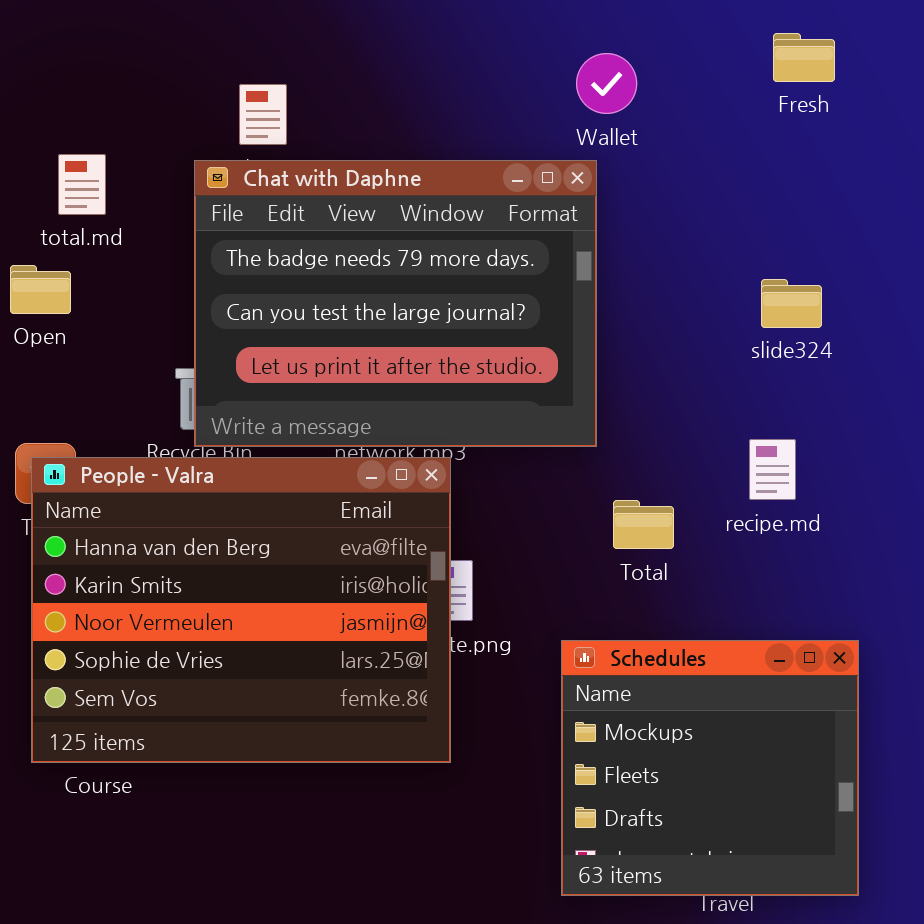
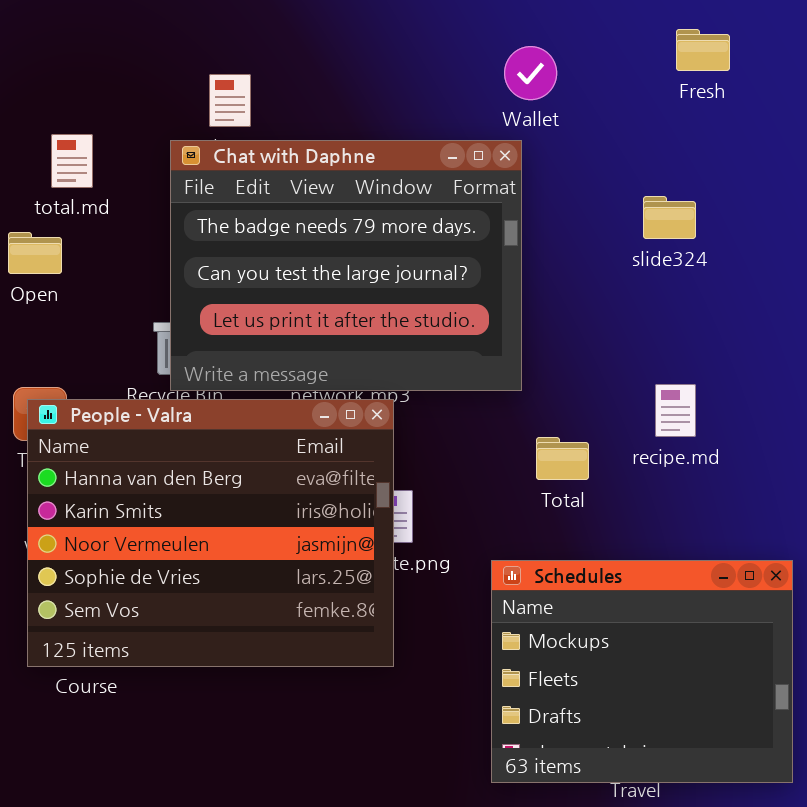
slide324: [761,279,822,328] -> [643,196,696,239], moved
Schedules: [561,640,859,896] -> [491,560,793,783], resized

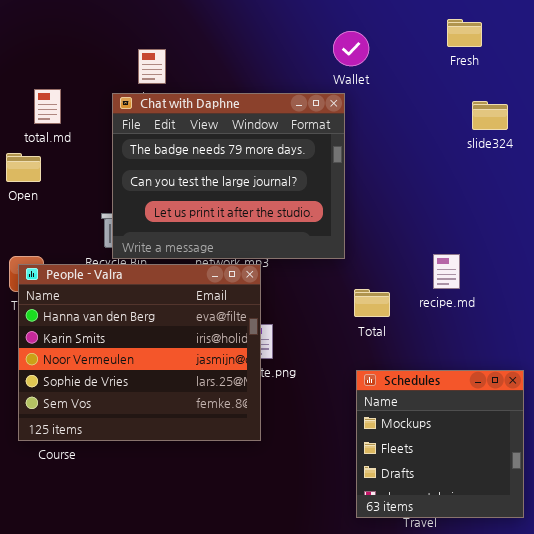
slide324: [643,196,696,239] -> [472,101,508,130], moved
Schedules: [491,560,793,783] -> [356,370,524,518], resized

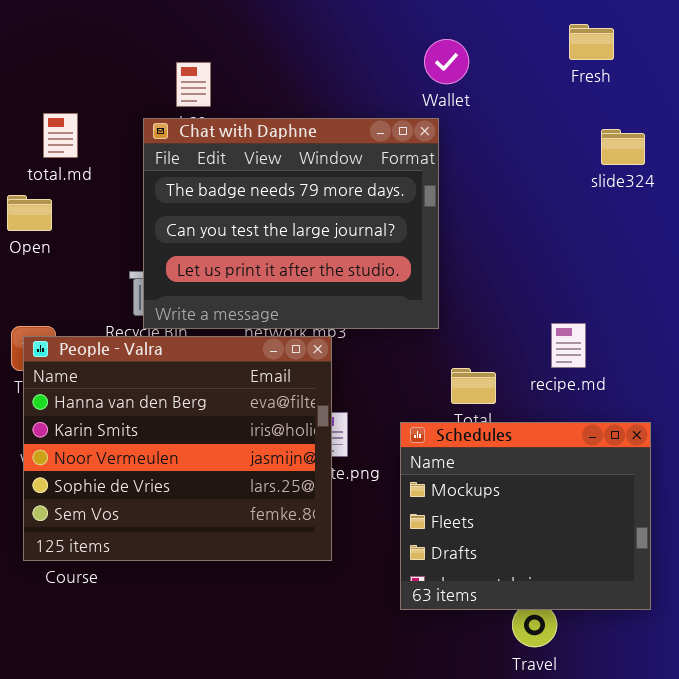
Schedules: [356,370,524,518] -> [400,422,651,610], moved, resized

